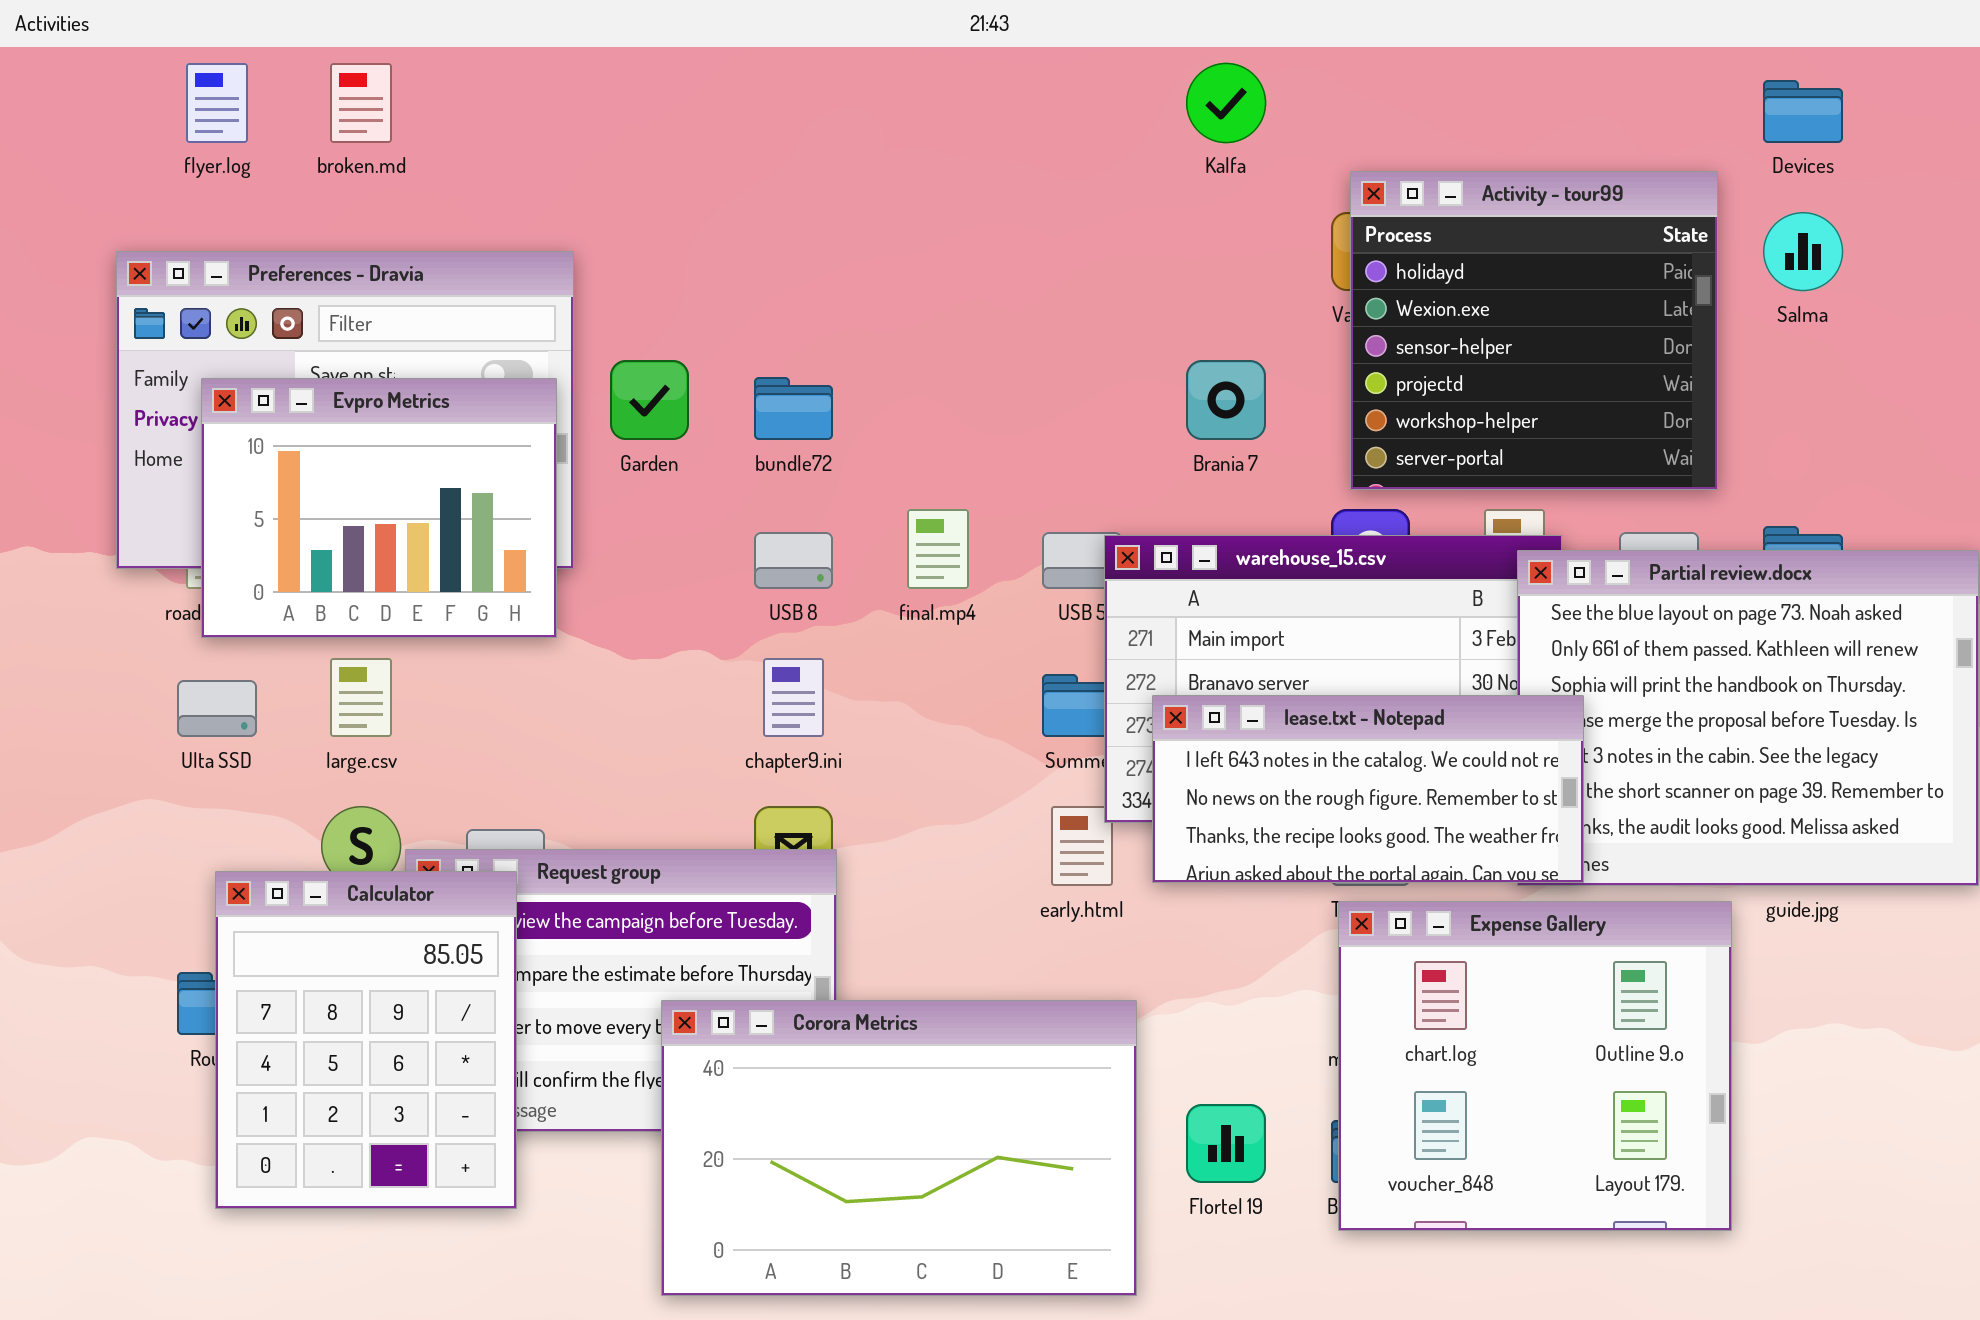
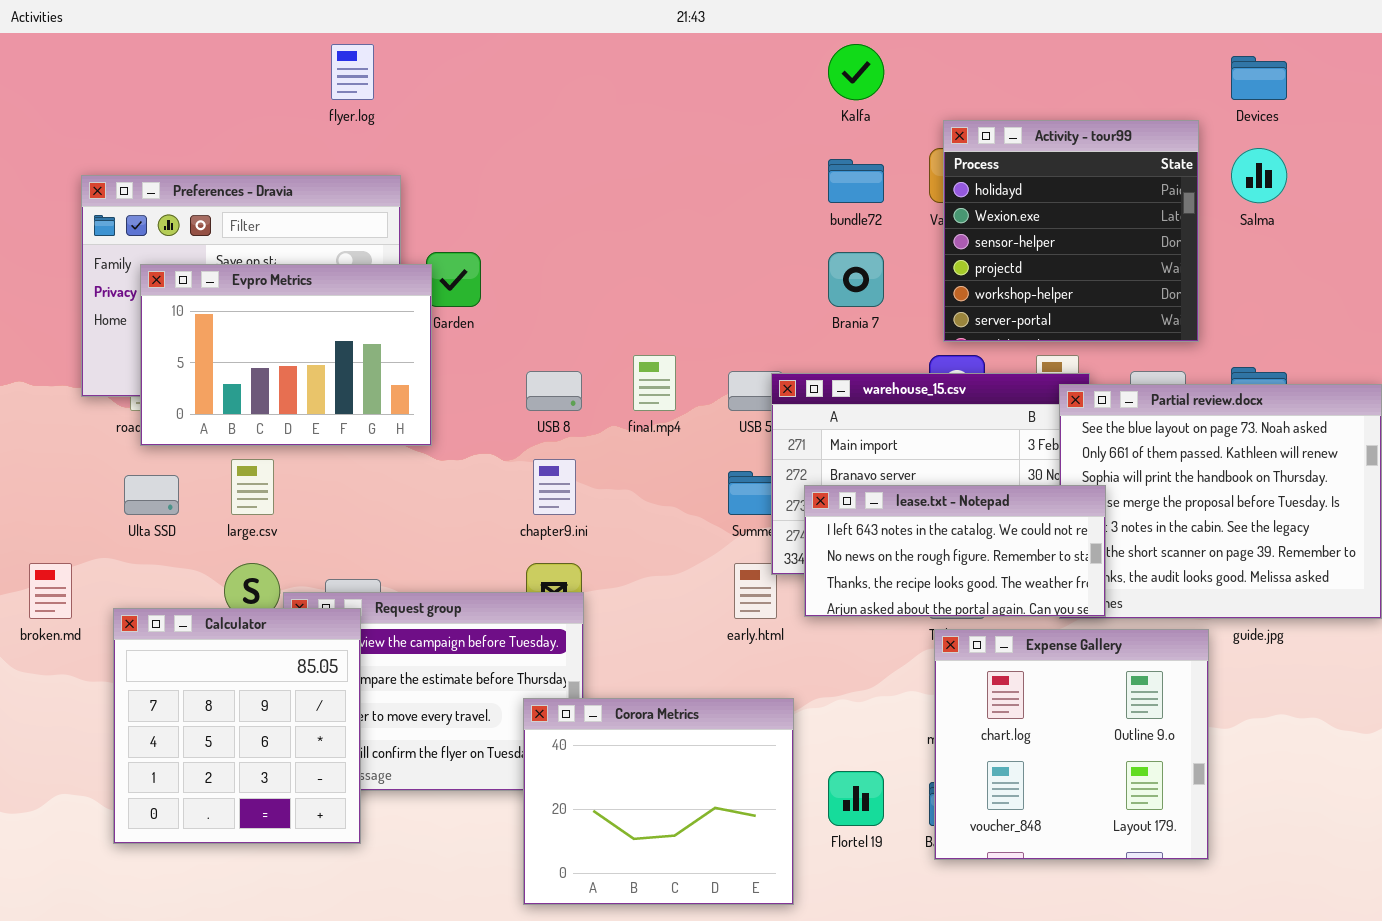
flyer.log: [186,63,248,143] -> [331,44,374,100], moved
broken.md: [330,63,392,143] -> [29,563,72,619], moved
bundle72: [754,377,833,440] -> [828,159,884,203], moved
Evpro Metrics: [201,378,557,638] -> [140,264,432,446], resized
Calculator: [215,871,517,1209] -> [113,608,361,844], resized
Corora Metrics: [661,1000,1137,1296] -> [523,698,794,905], resized

